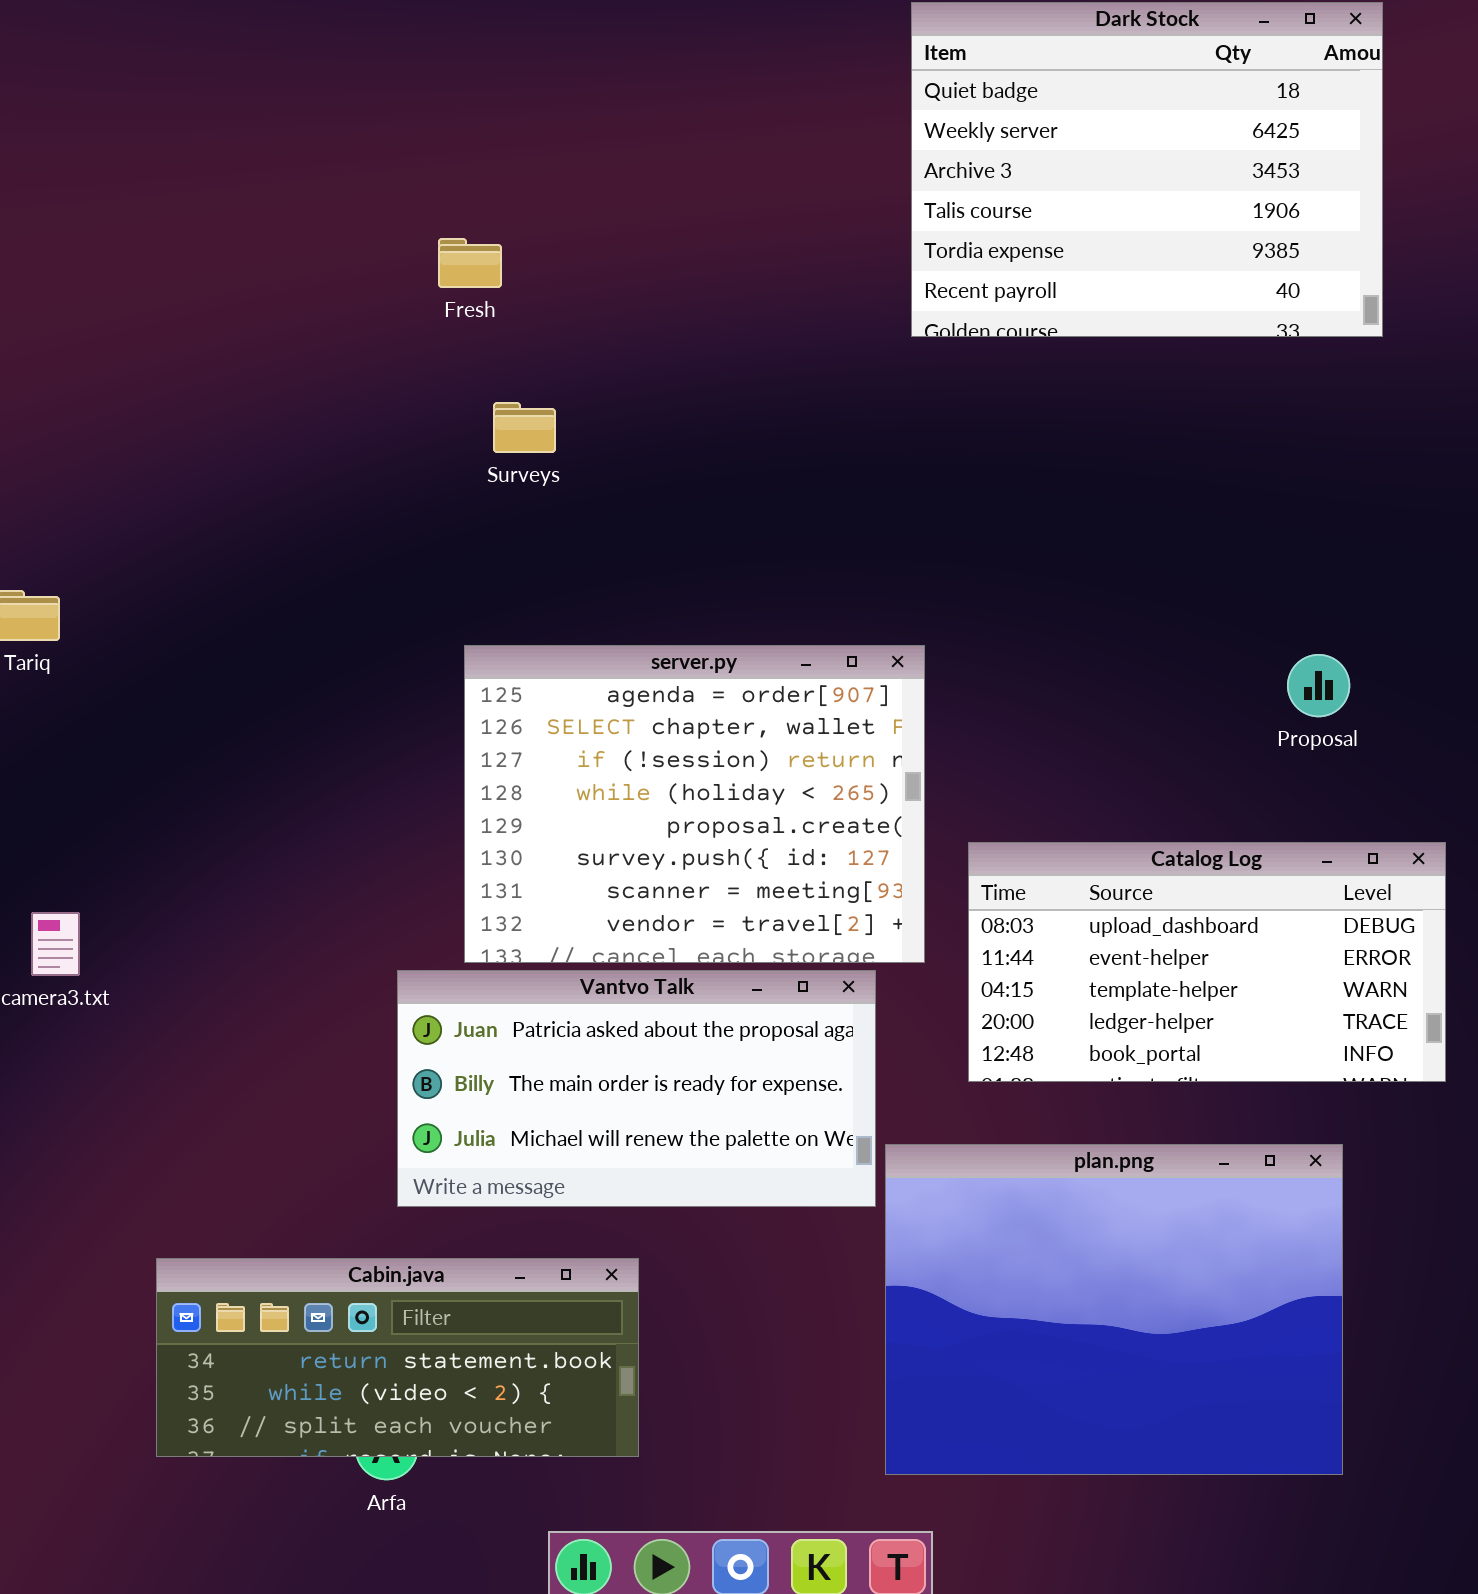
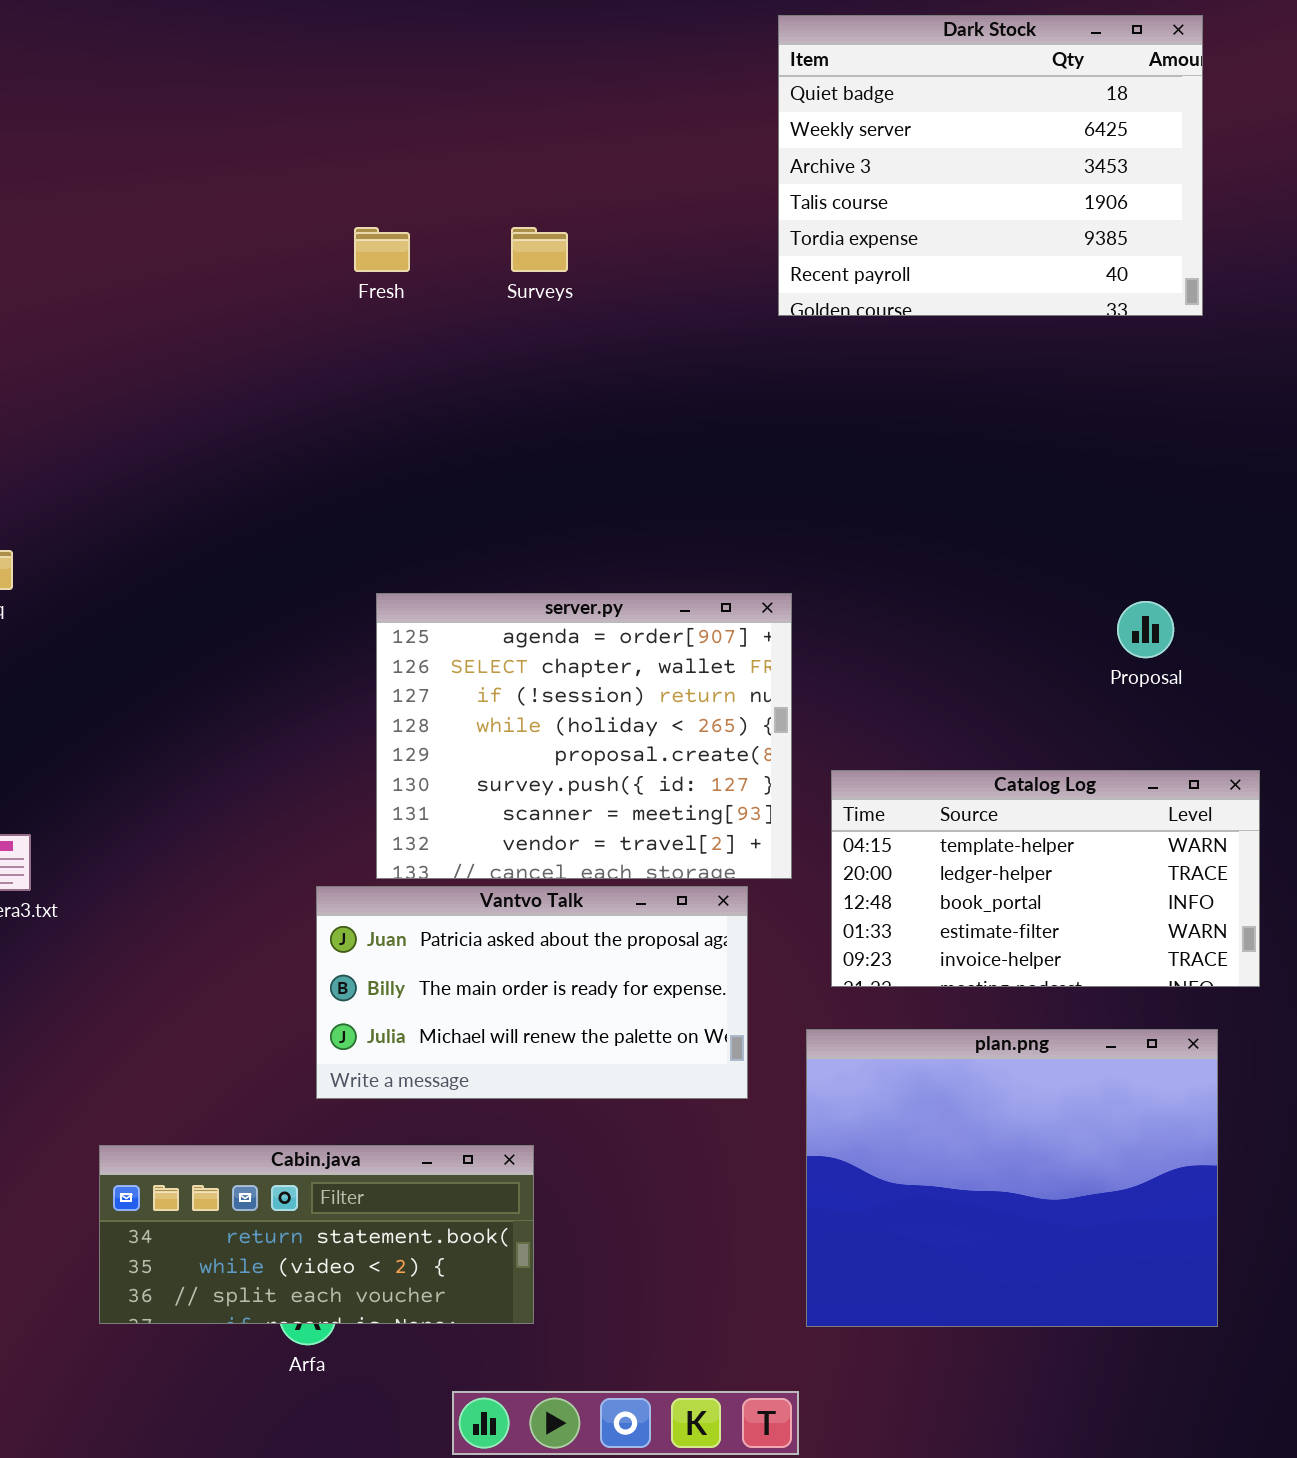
Surveys: [493,402,556,453] -> [511,227,568,272], moved
Catalog Log: [968,842,1446,1082] -> [831,770,1260,987], scrolled down 2 rows
plan.png: [885,1144,1343,1475] -> [806,1029,1218,1327], moved

